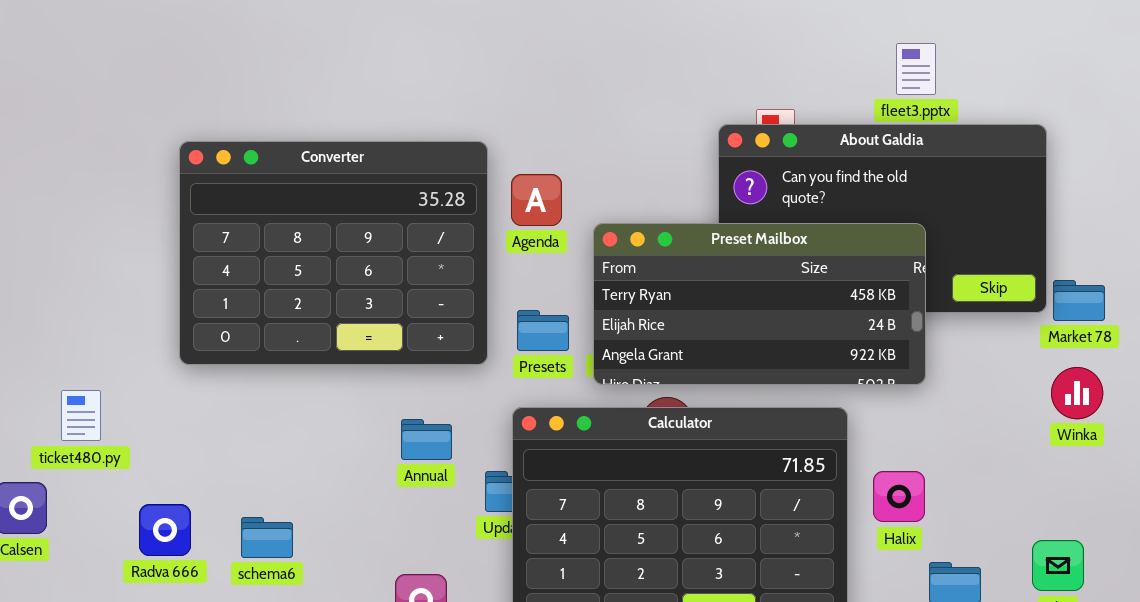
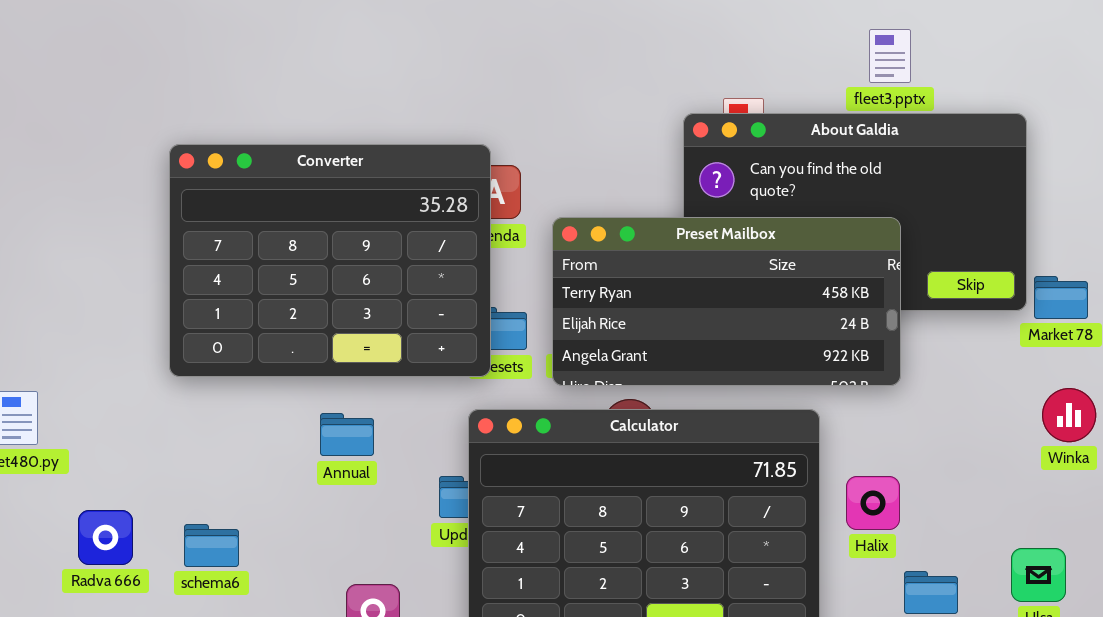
Converter: [179,141,488,365] -> [169,144,491,377], moved
Winka: [1051,367,1103,419] -> [1042,388,1096,442], moved
Annual: [401,419,452,460] -> [320,413,374,456], moved

